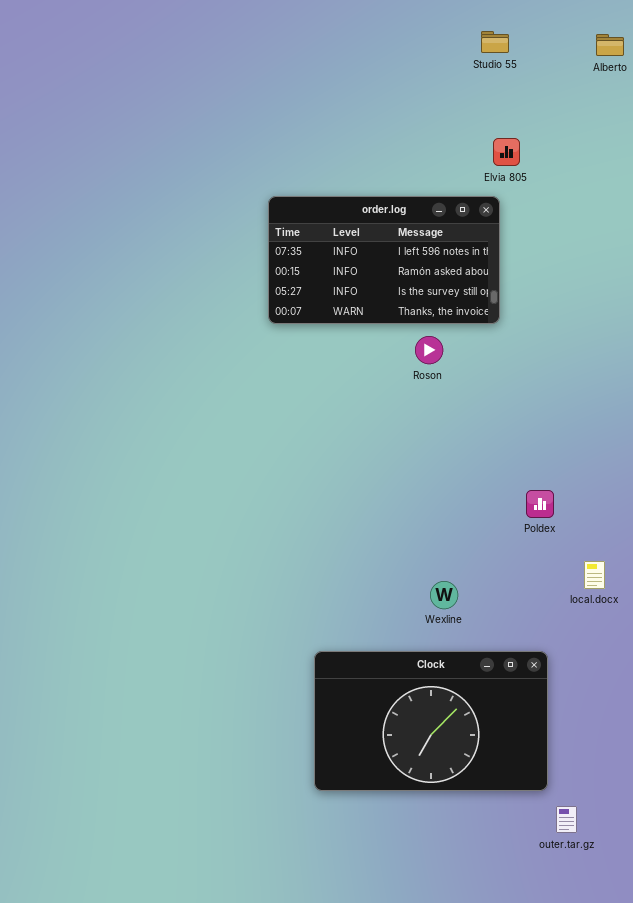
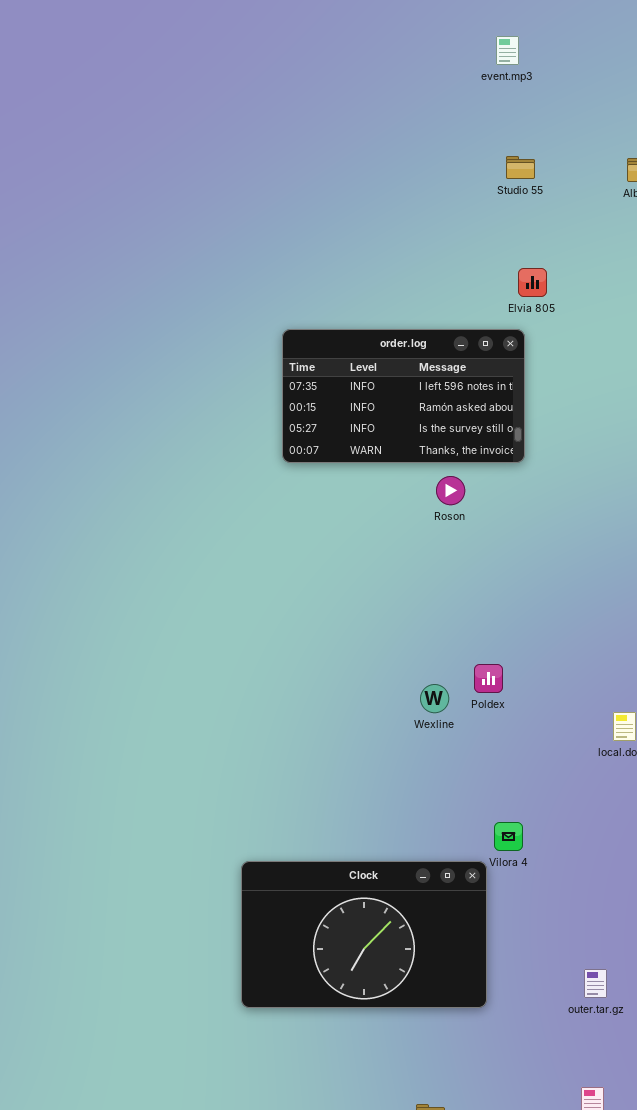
Poldex: [526,490,554,518] -> [474,664,503,693], moved
Wexline: [430,581,458,609] -> [420,684,449,713], moved
Clock: [314,651,548,791] -> [241,861,487,1008], moved

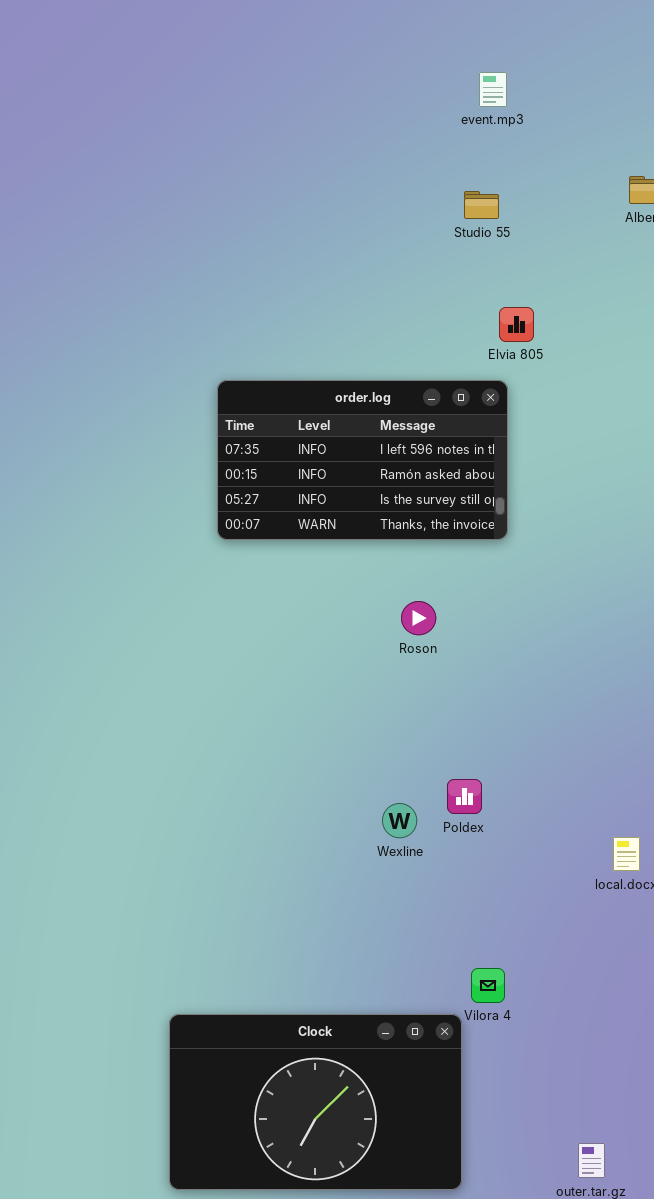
event.mp3: [496,36,519,65] -> [479,72,507,107], moved
Studio 55: [506,156,535,179] -> [464,191,499,219], moved
Roson: [436,476,465,505] -> [401,601,436,635], moved

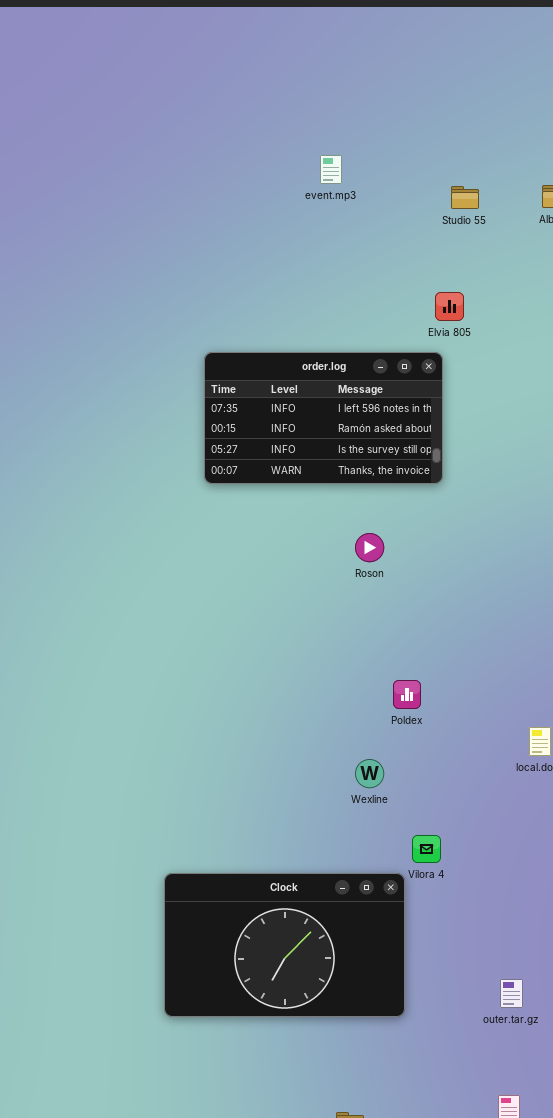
event.mp3: [479,72,507,107] -> [320,155,342,184], moved
Studio 55: [464,191,499,219] -> [451,186,479,209], moved
Wexline: [382,803,417,838] -> [355,759,384,788], moved

